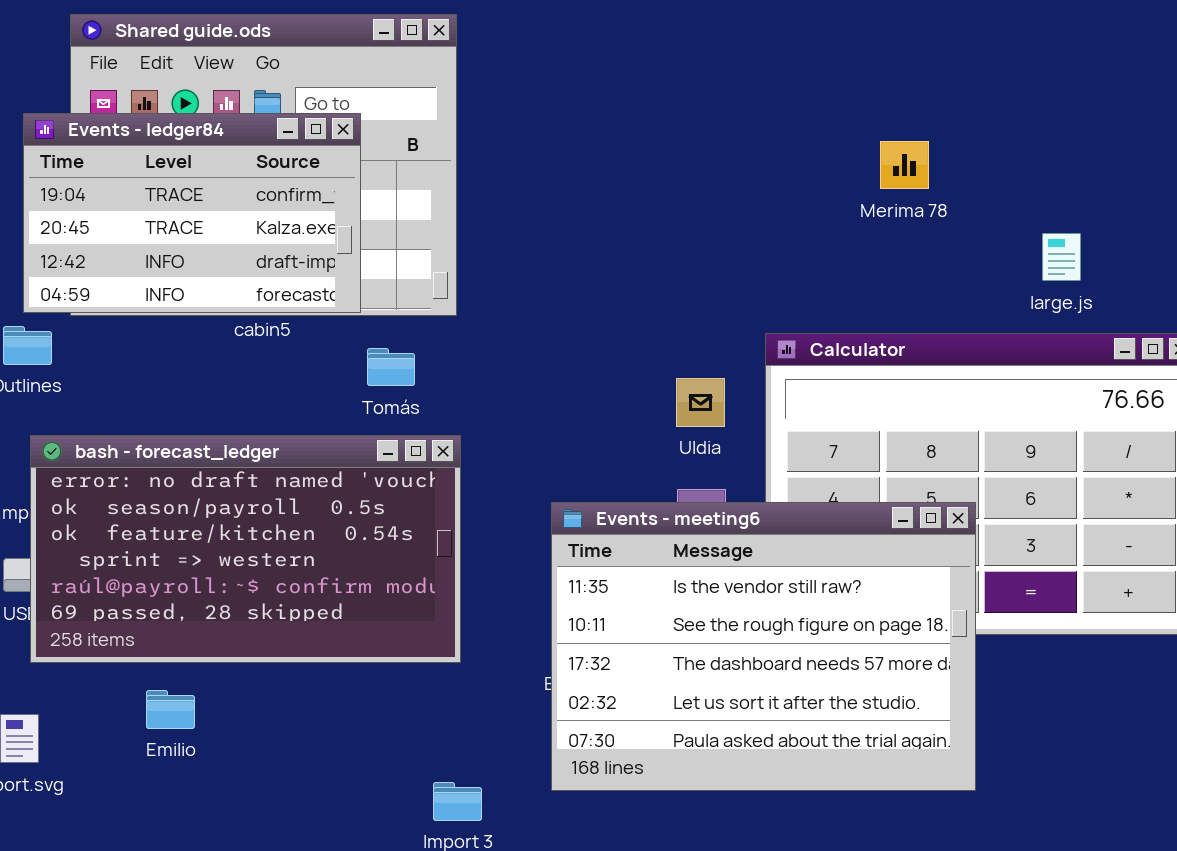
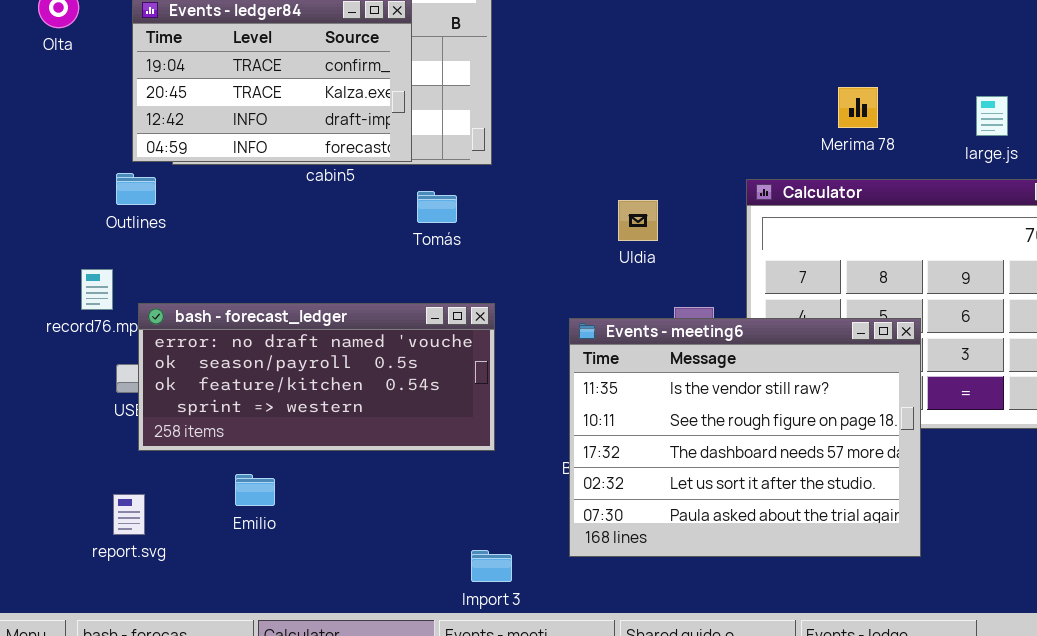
Merima 78: [880,141,929,189] -> [838,87,878,128], moved
Uldia: [676,378,725,427] -> [618,200,658,241], moved
bash - forecast_ledger: [30,435,461,663] -> [138,303,495,451], resized

